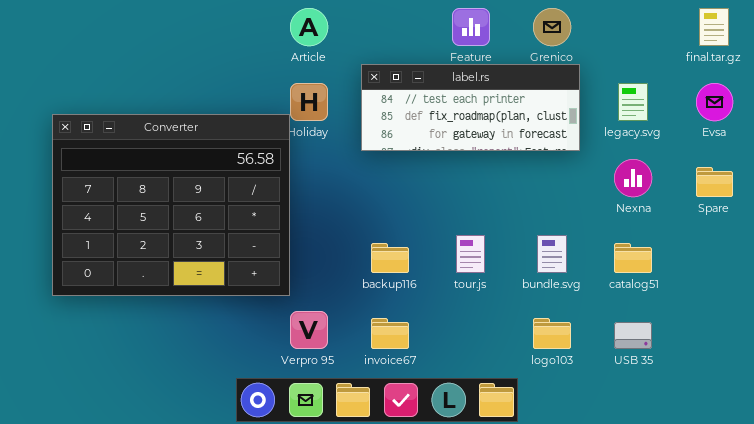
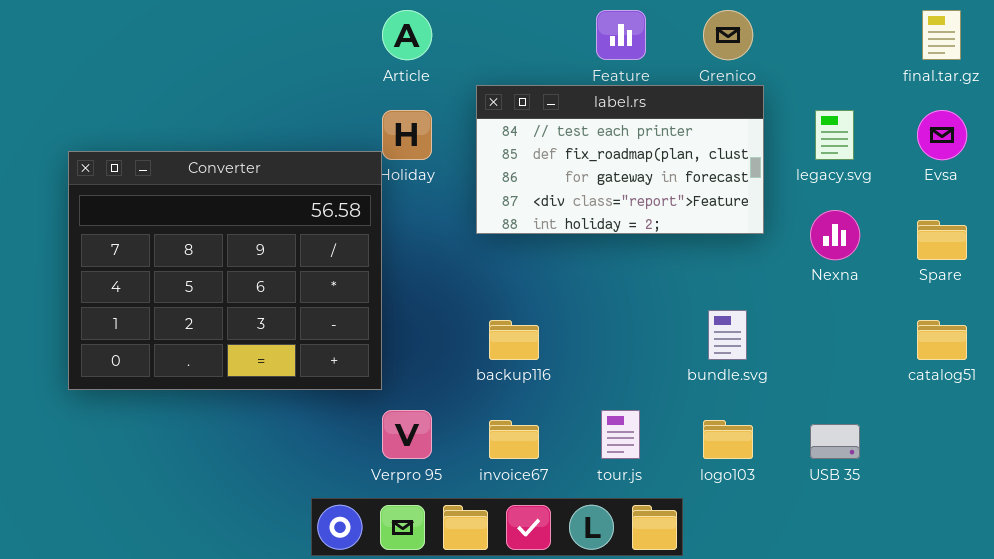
label.rs: [361,64,580,151] -> [476,85,764,234], resized
tour.js: [456,235,485,273] -> [601,410,640,459], moved
catalog51: [614,243,652,273] -> [917,320,967,360], moved

